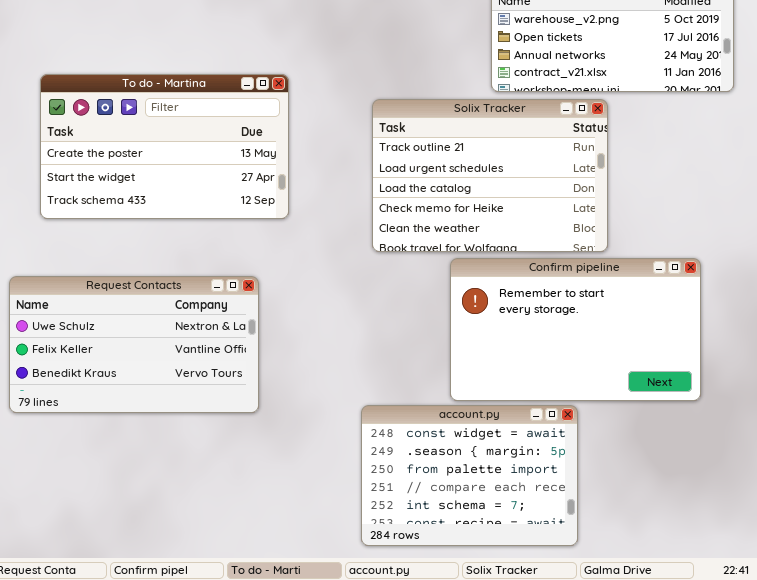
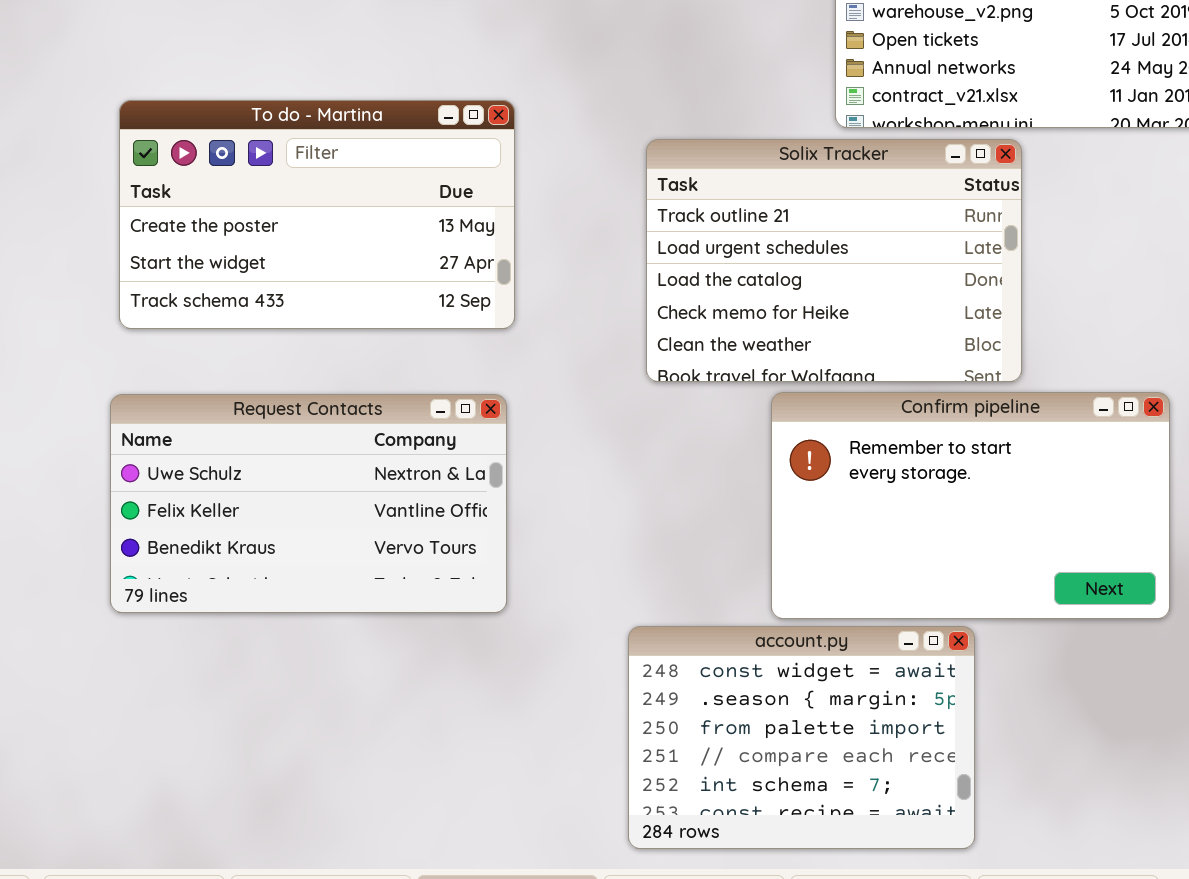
Request Contacts: [9,276,259,413] -> [110,394,507,613], moved

